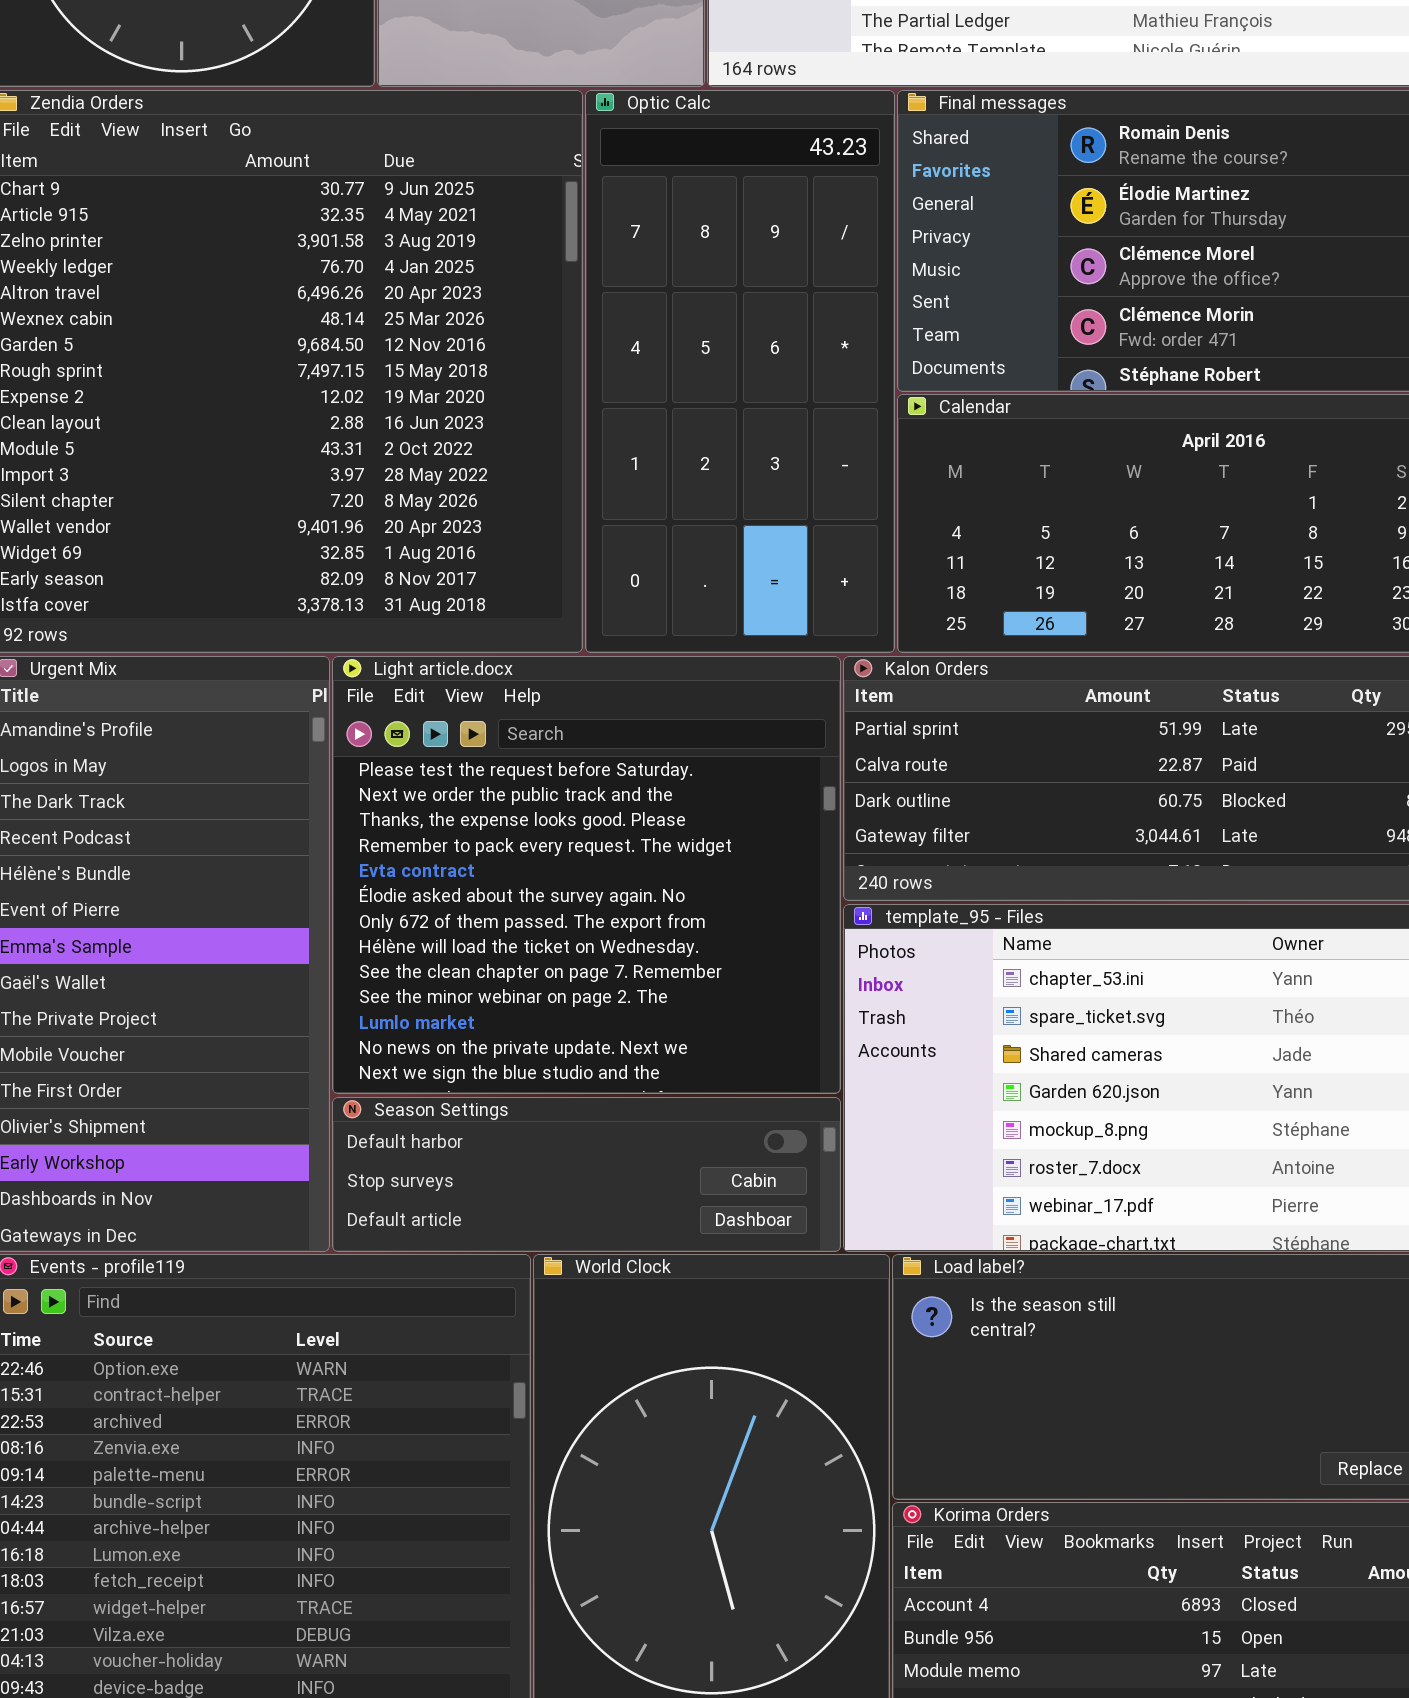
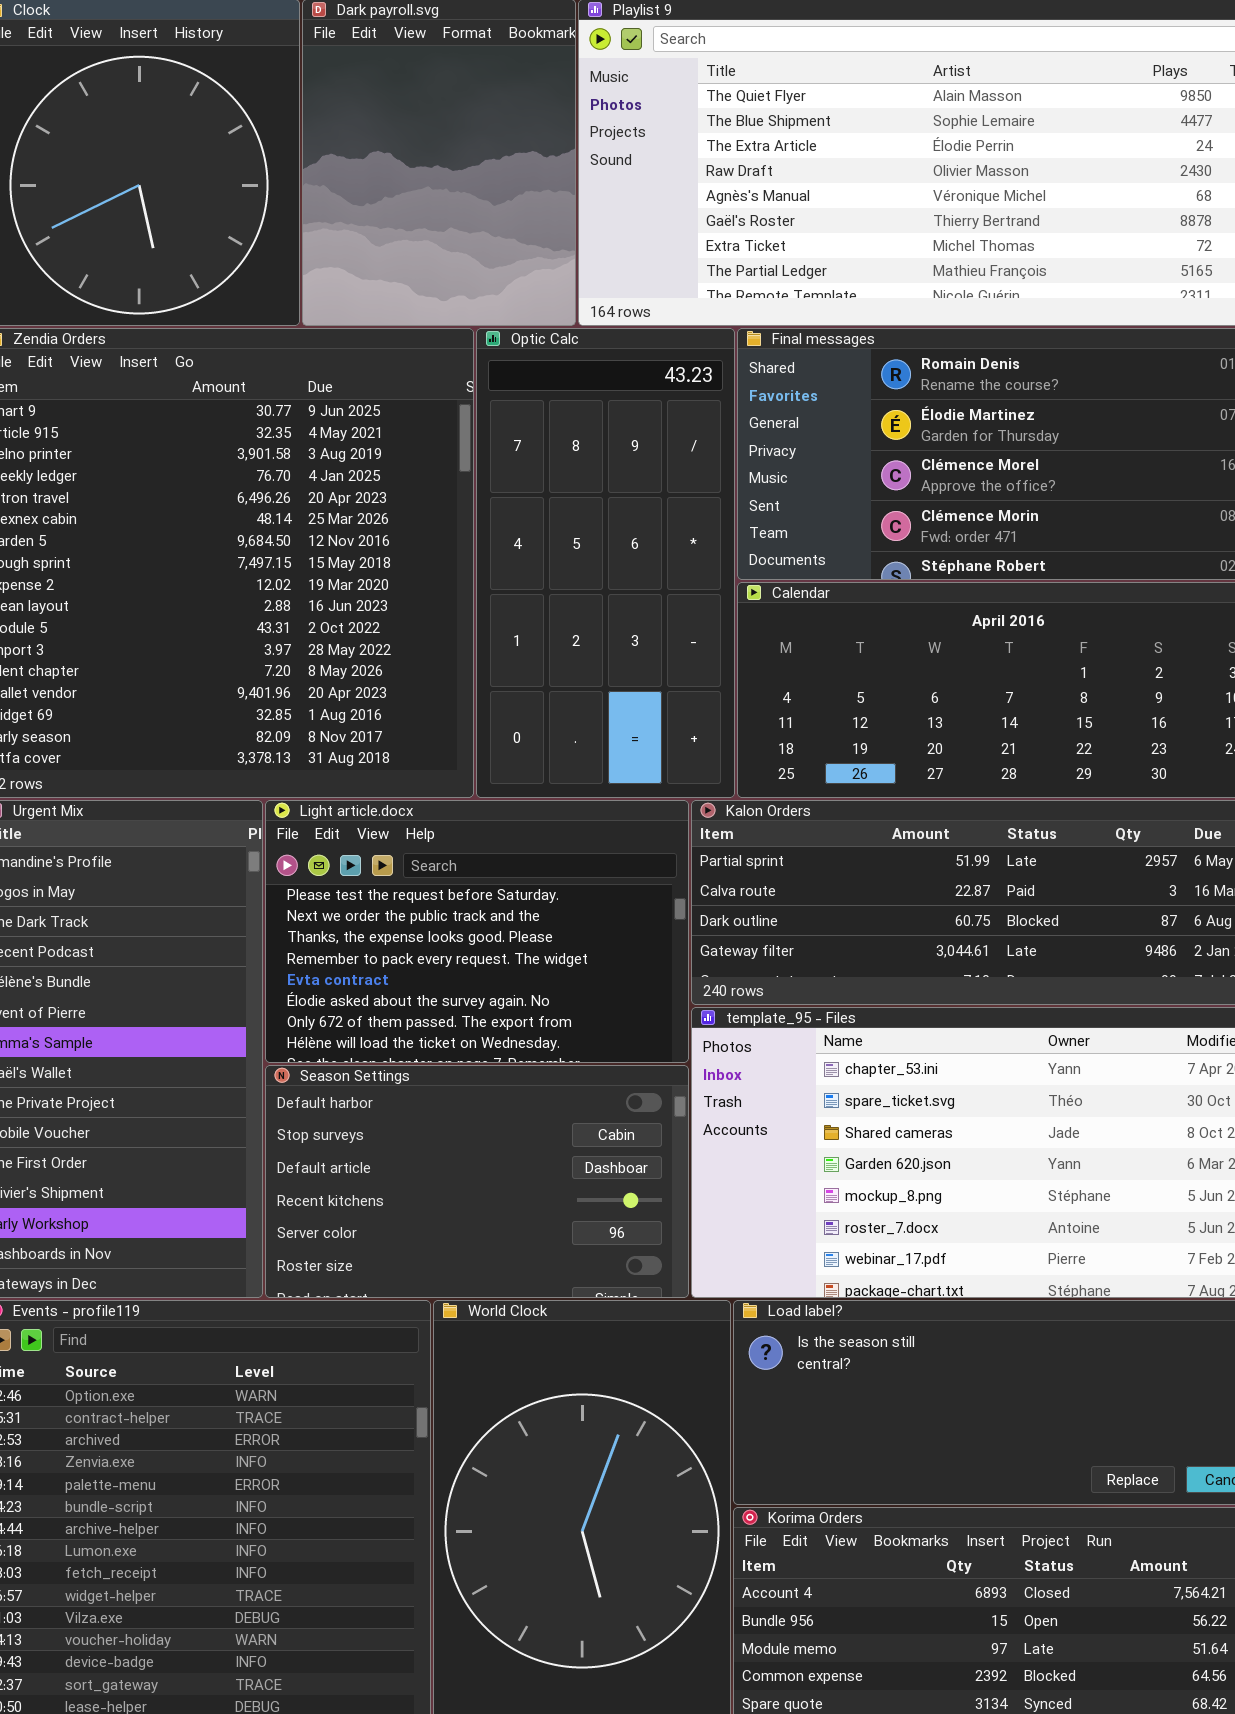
Light article.docx: [332,656,841,1094] -> [265,800,689,1063], resized
Season Settings: [332,1097,841,1252] -> [265,1065,689,1298], resized

